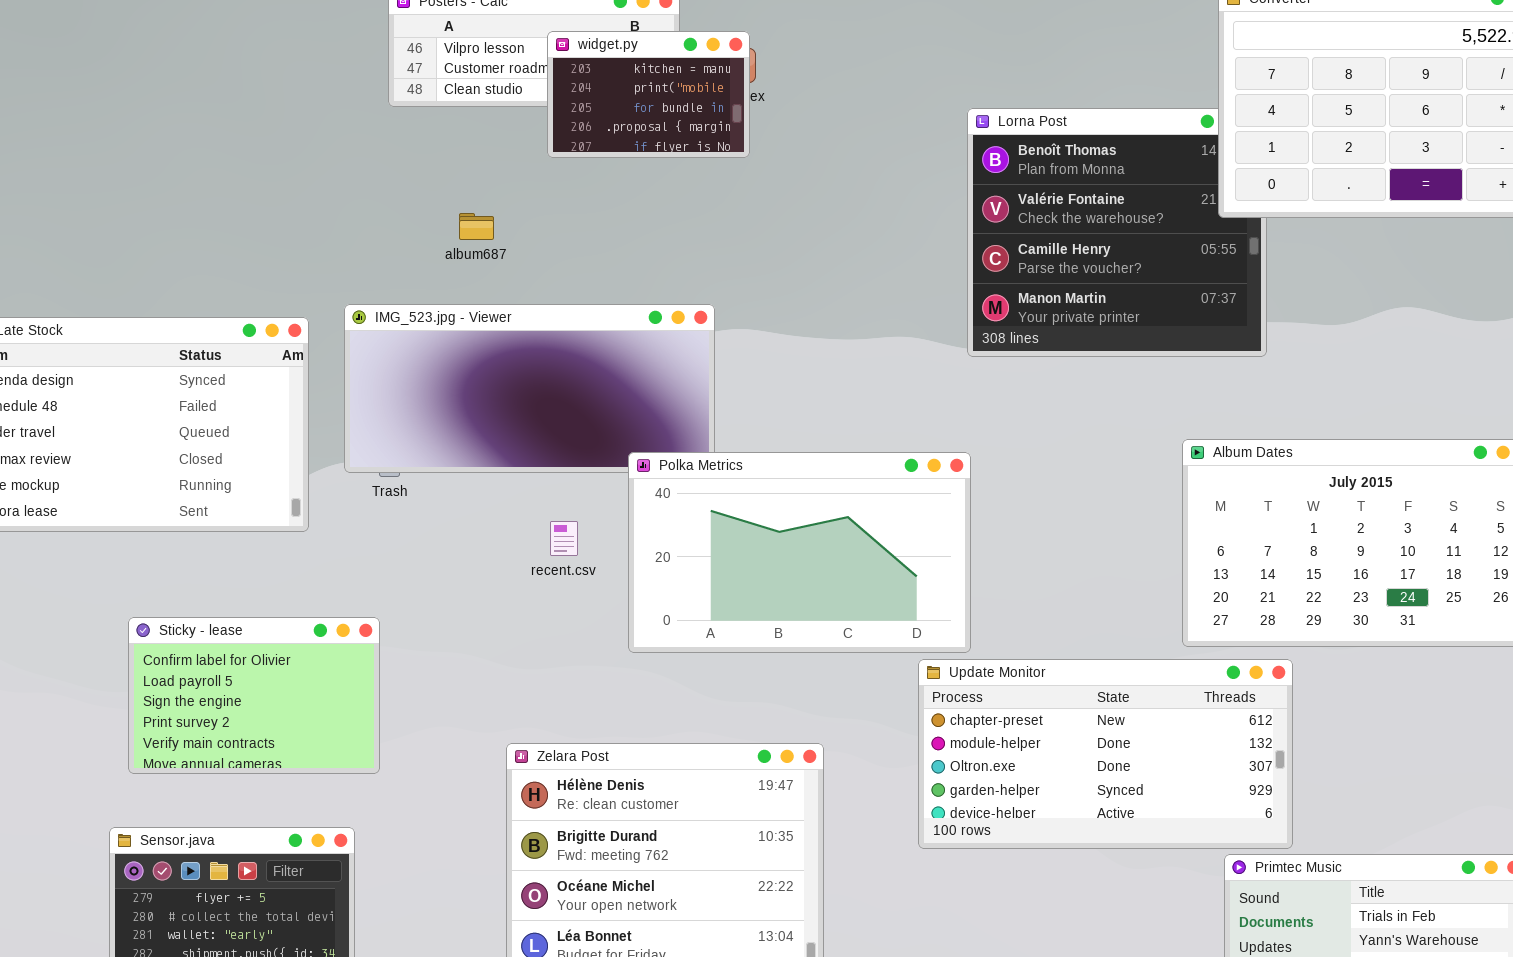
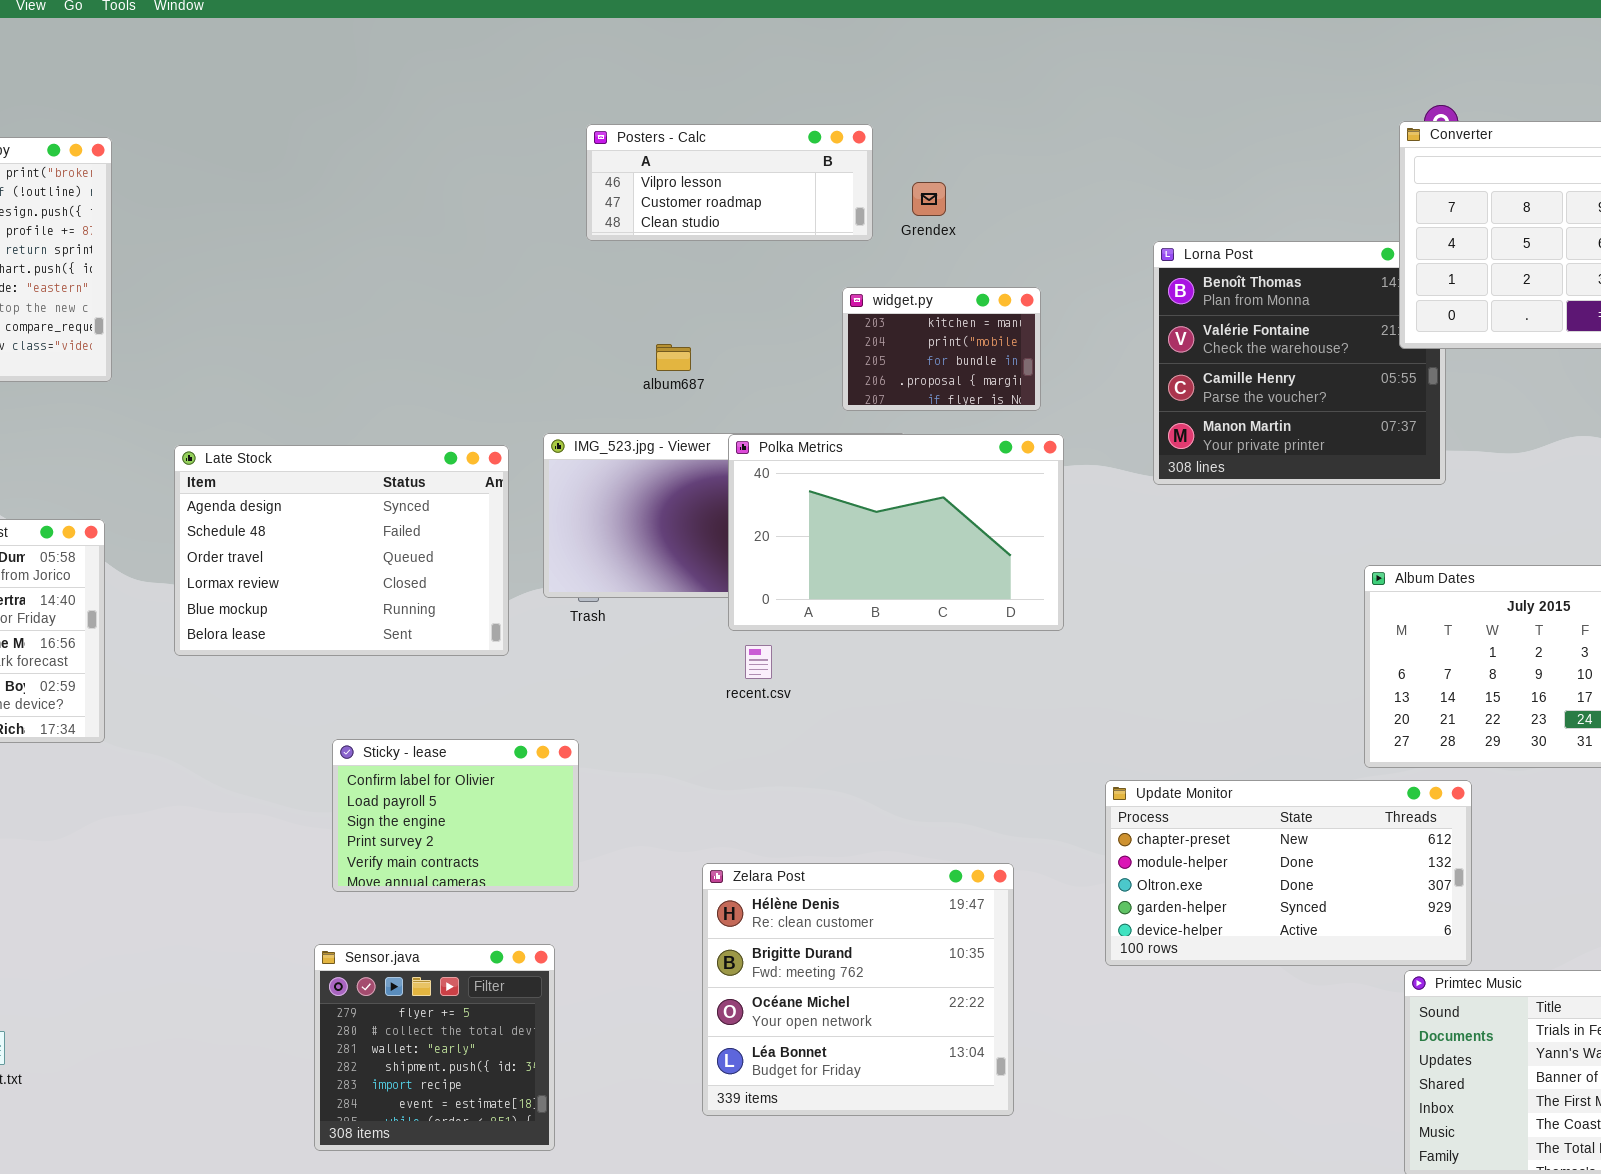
widget.py: [547,31,750,158] -> [842,287,1041,411], moved
Polka Metrics: [628,452,971,653] -> [728,434,1064,631], moved

